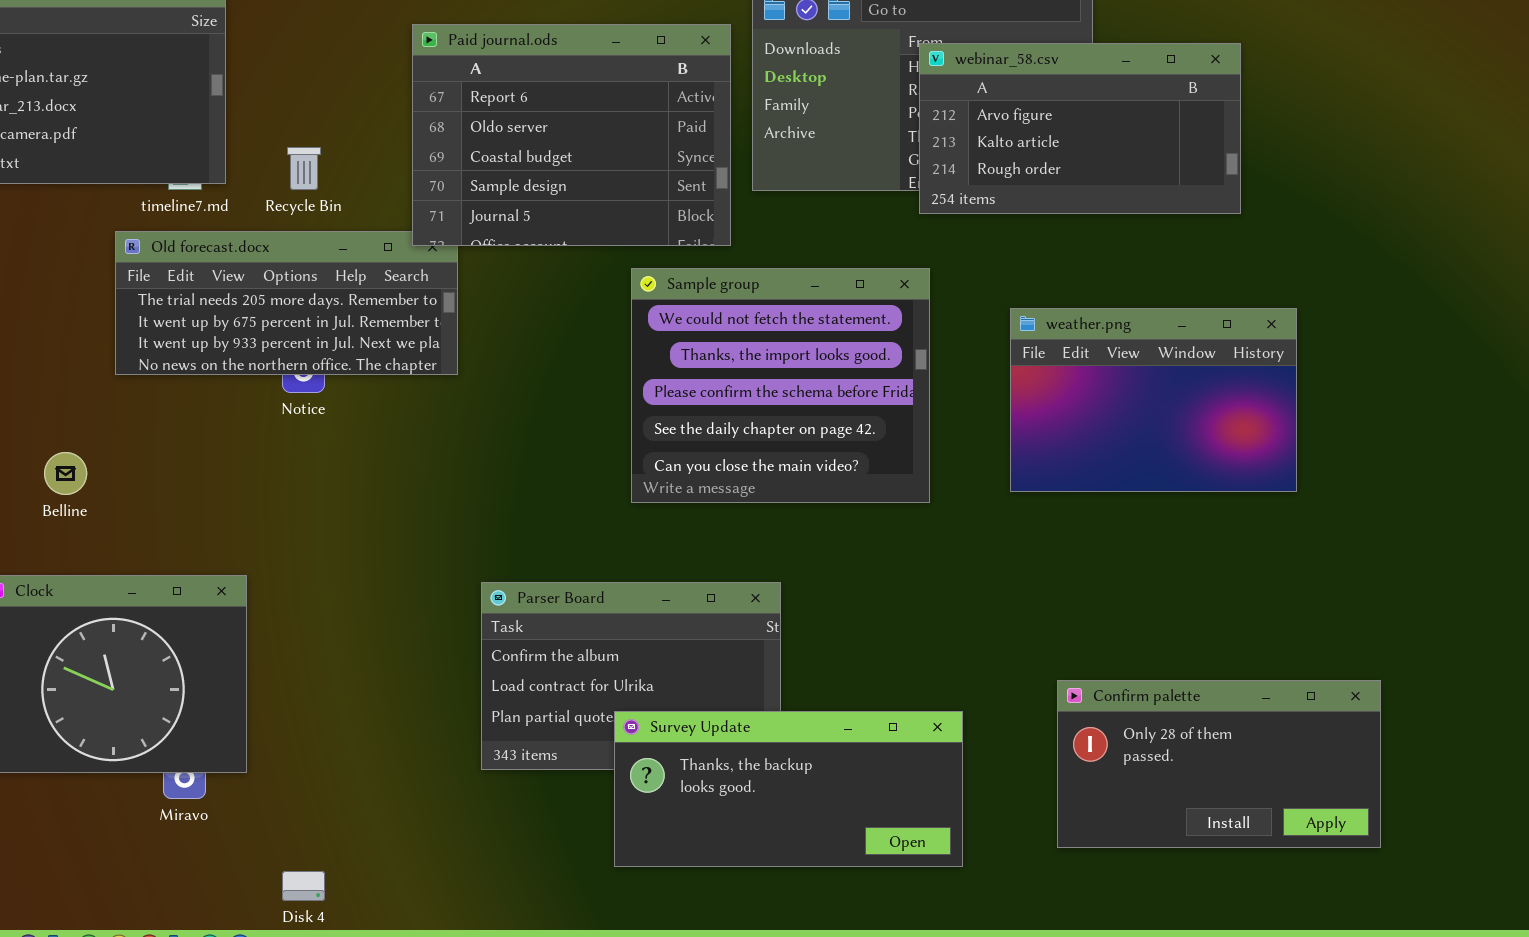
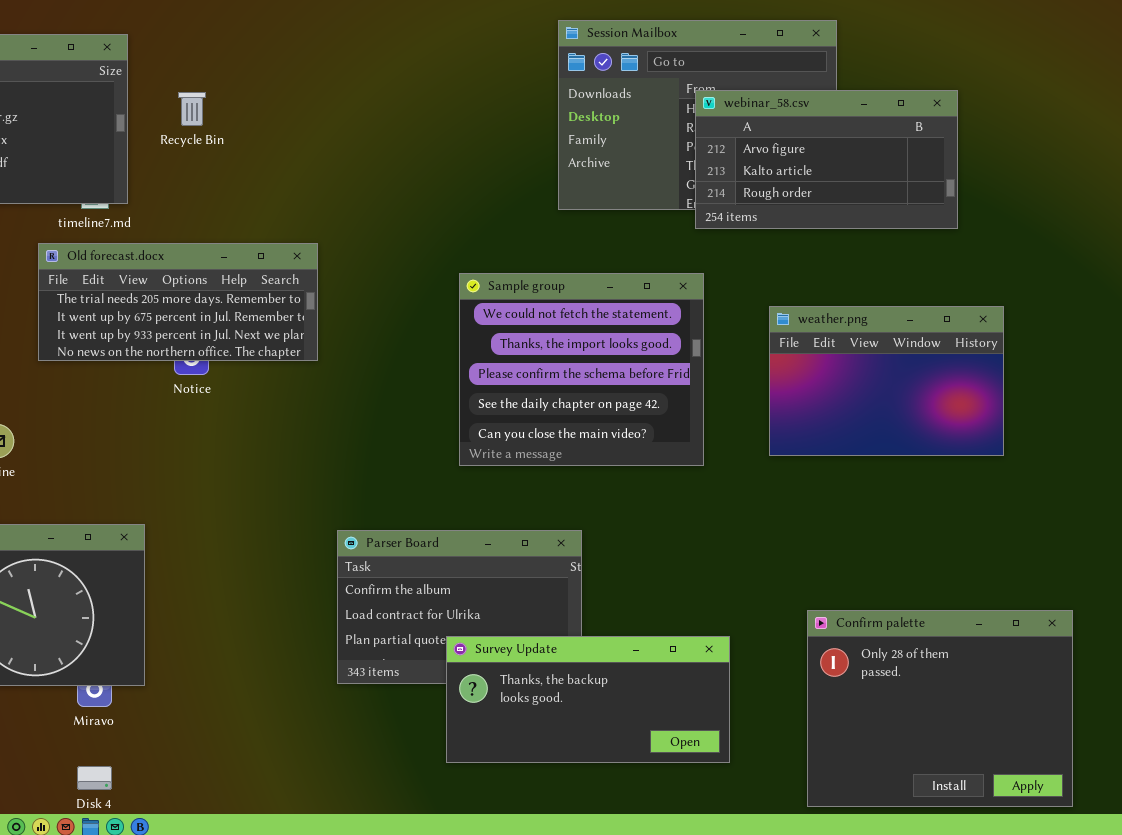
Paid journal.ods: [412,24,731,246] -> none, closed
Recycle Bin: [287,147,321,190] -> [178,92,206,126], moved
Confirm palette: [1057,680,1381,848] -> [807,610,1073,807], resized
Disk 4: [282,871,325,901] -> [77,766,112,790], moved

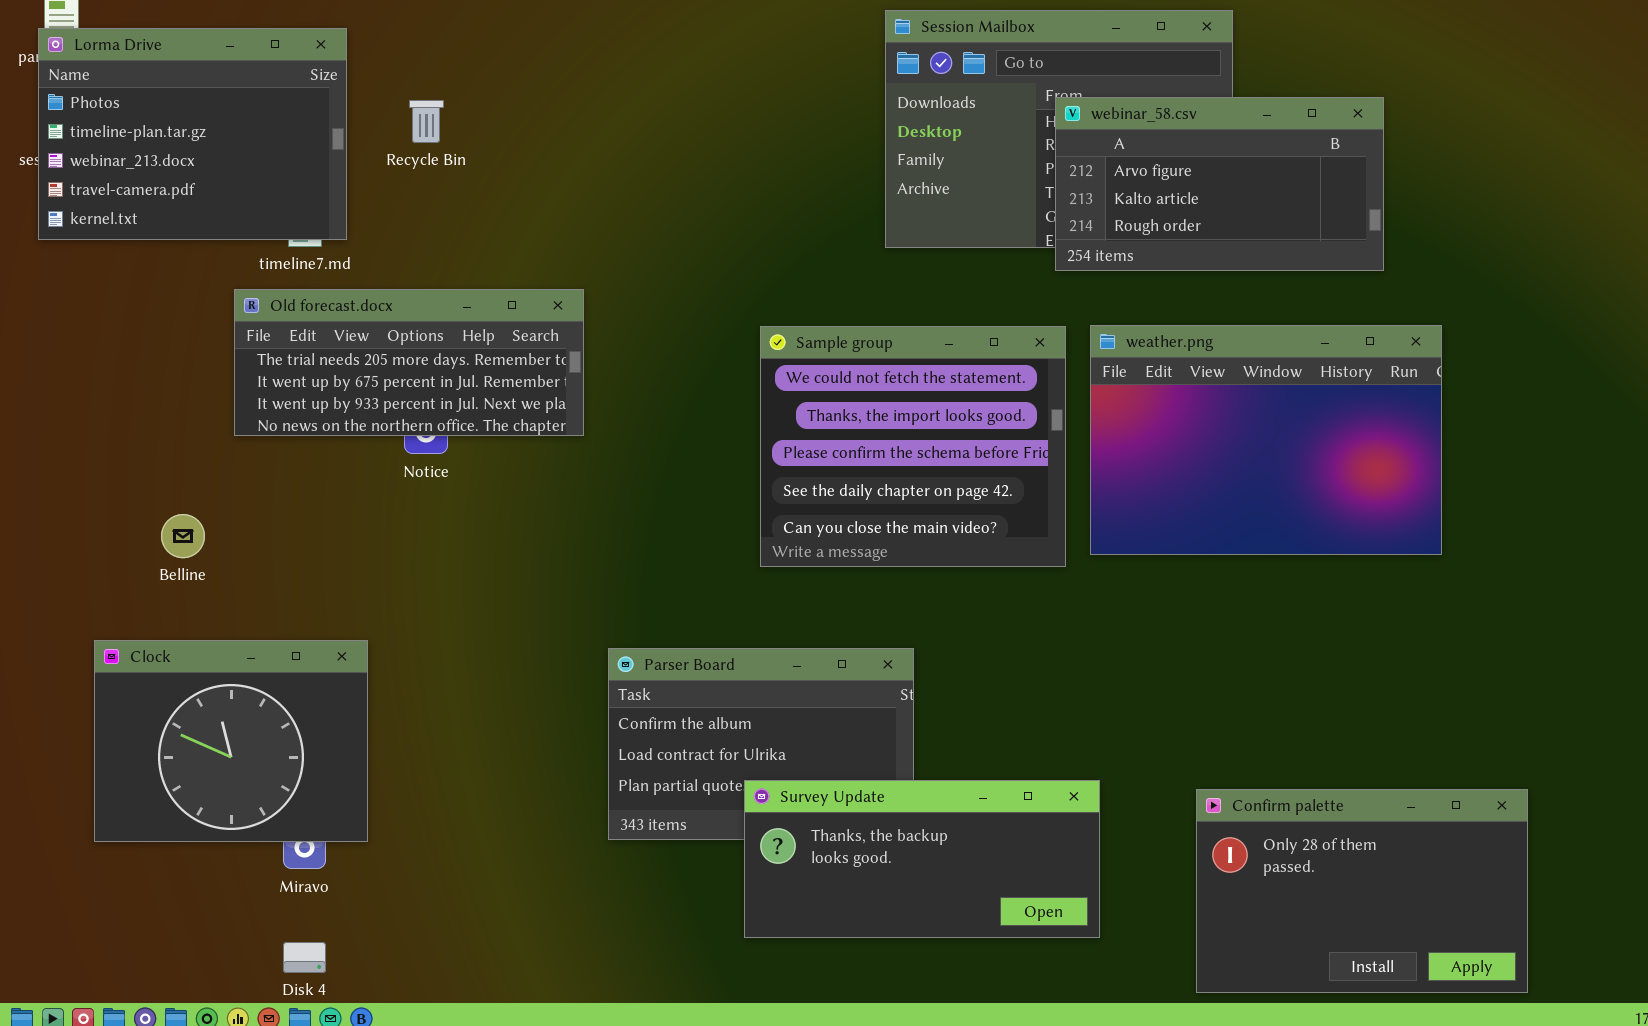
weather.png: [769,306,1004,456] -> [1090,325,1442,555], resized
Confirm palette: [807,610,1073,807] -> [1196,789,1528,993], resized

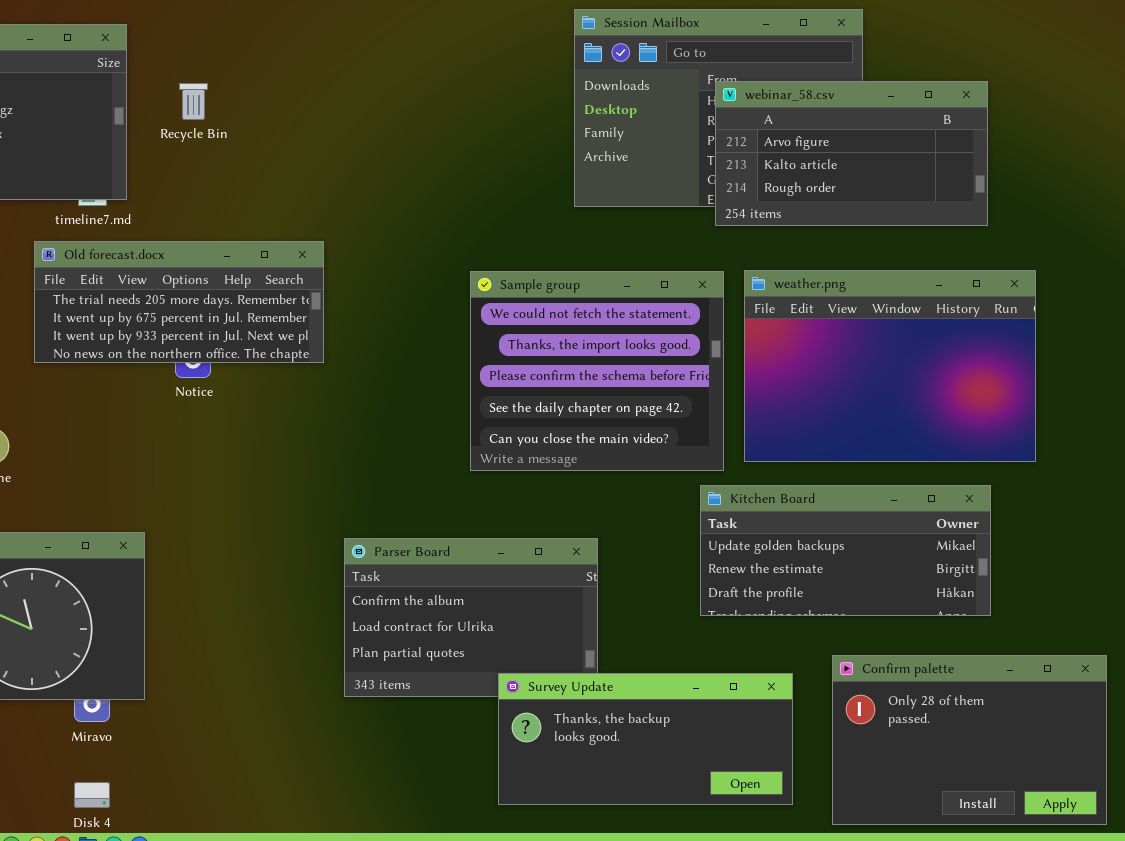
Kitchen Board: none -> [700,485,991,616], opened
Survey Update: [744,780,1100,938] -> [498,673,793,805], moved

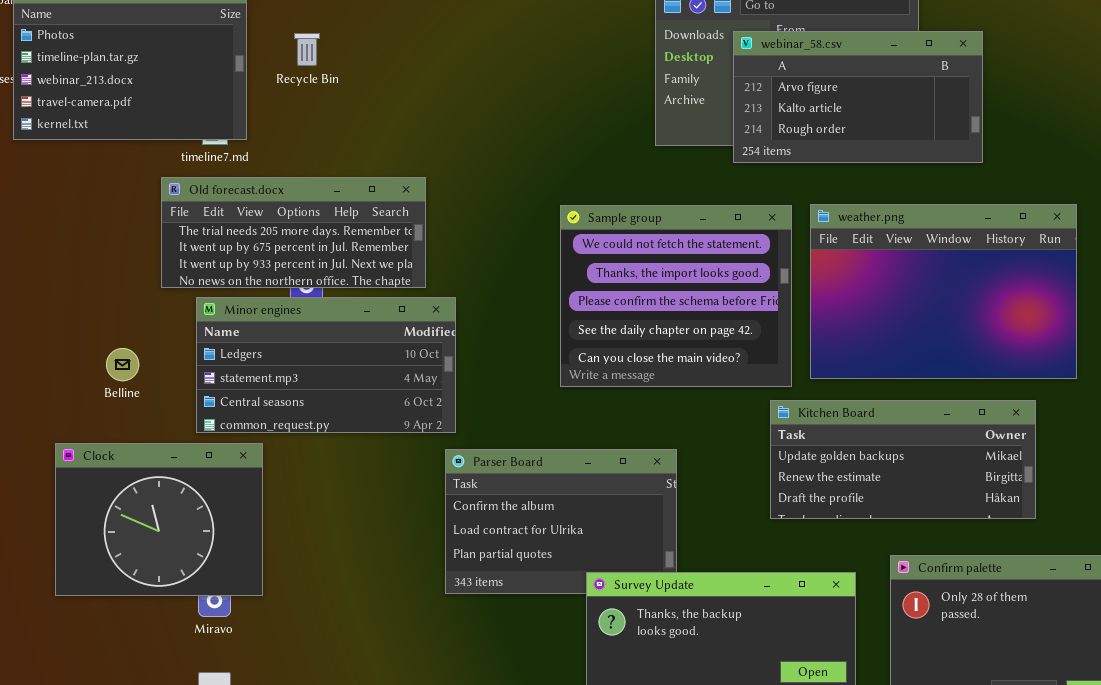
webinar_58.csv: [715,81,988,226] -> [733,31,983,163], moved
Minor engines: none -> [196,297,456,433], opened

